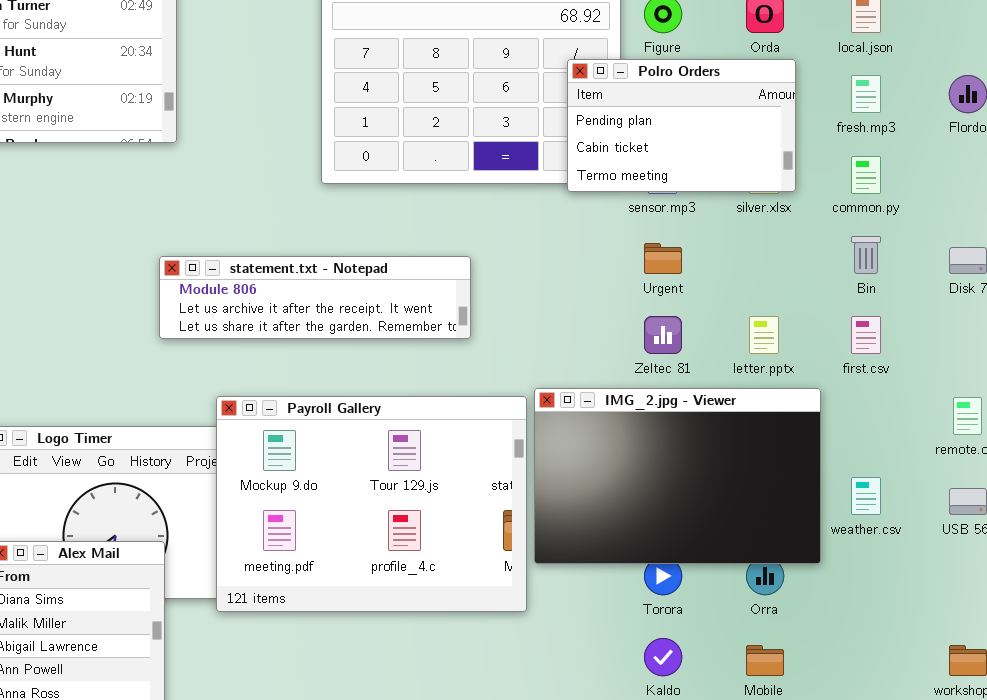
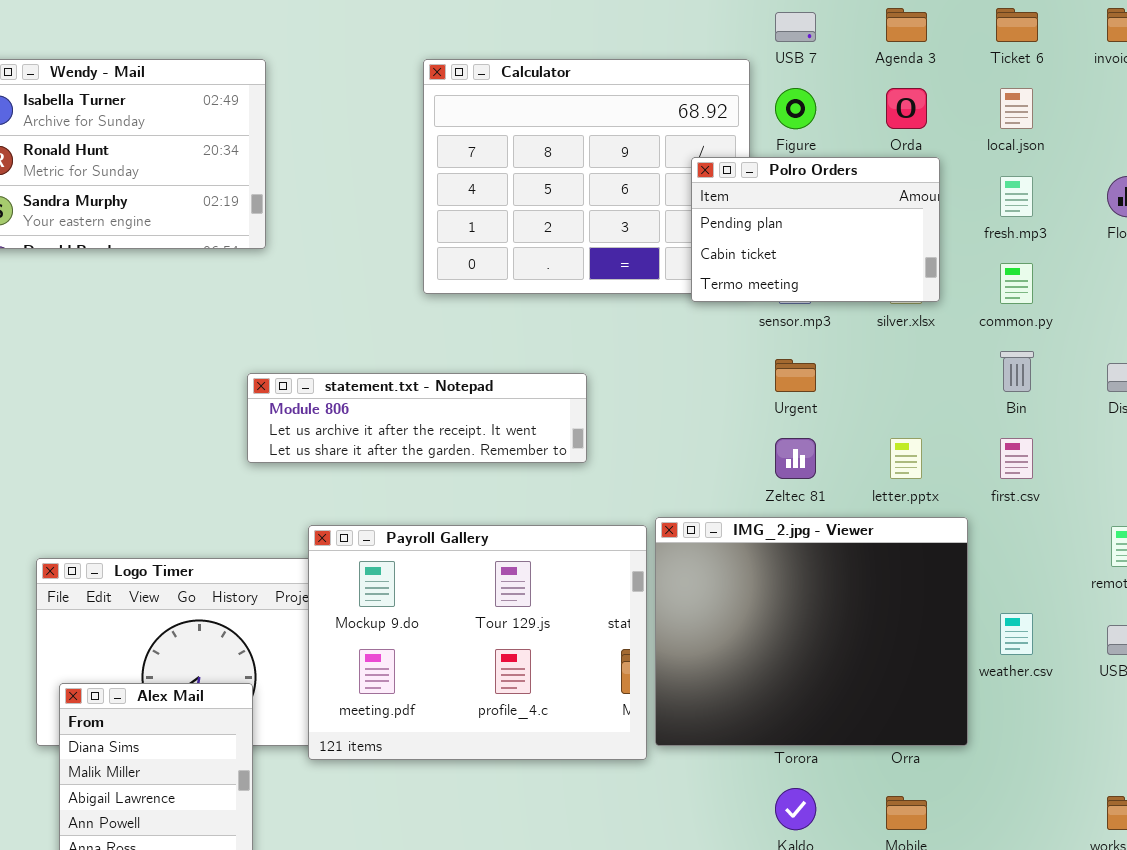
IMG_2.jpg - Viewer: [534,388,821,564] -> [655,517,968,746], resized

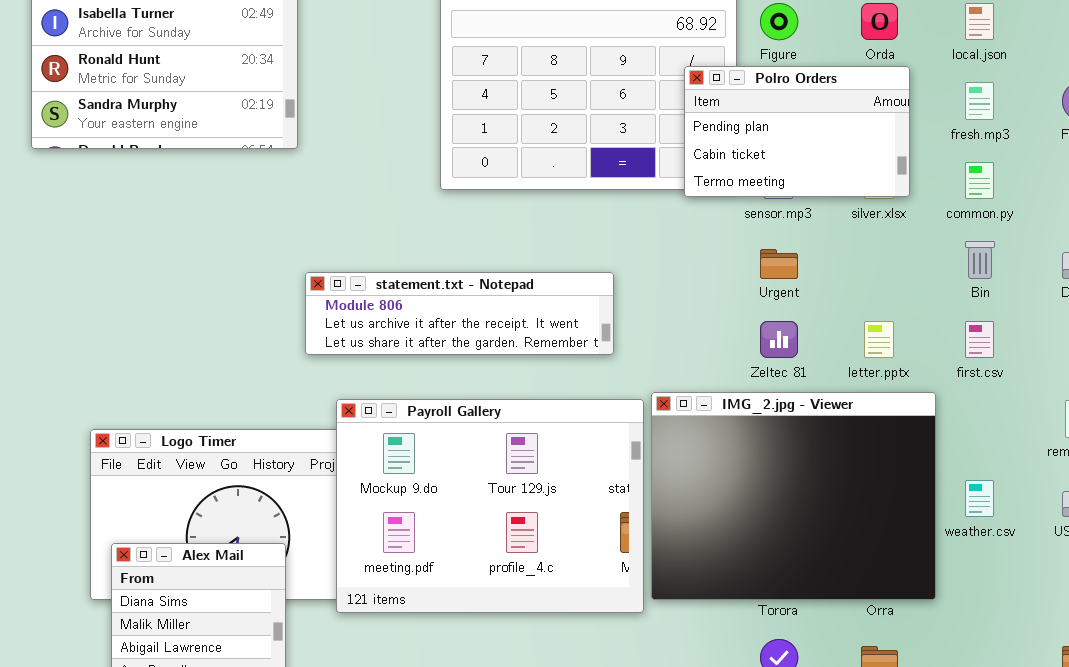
statement.txt - Notepad: [247,373,587,463] -> [305,272,614,355], moved

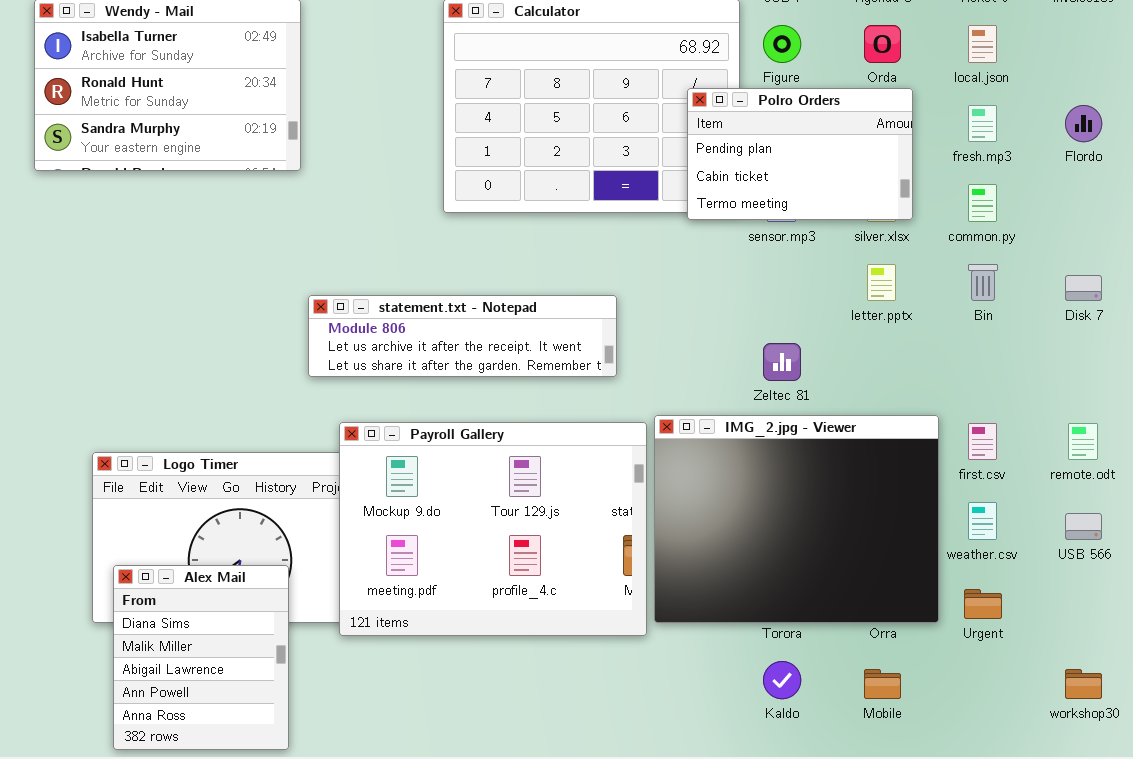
Urgent: [760,249,798,279] -> [964,589,1002,619], moved
letter.pptx: [864,321,894,358] -> [867,264,896,301], moved
first.csv: [965,321,994,358] -> [968,423,997,460], moved

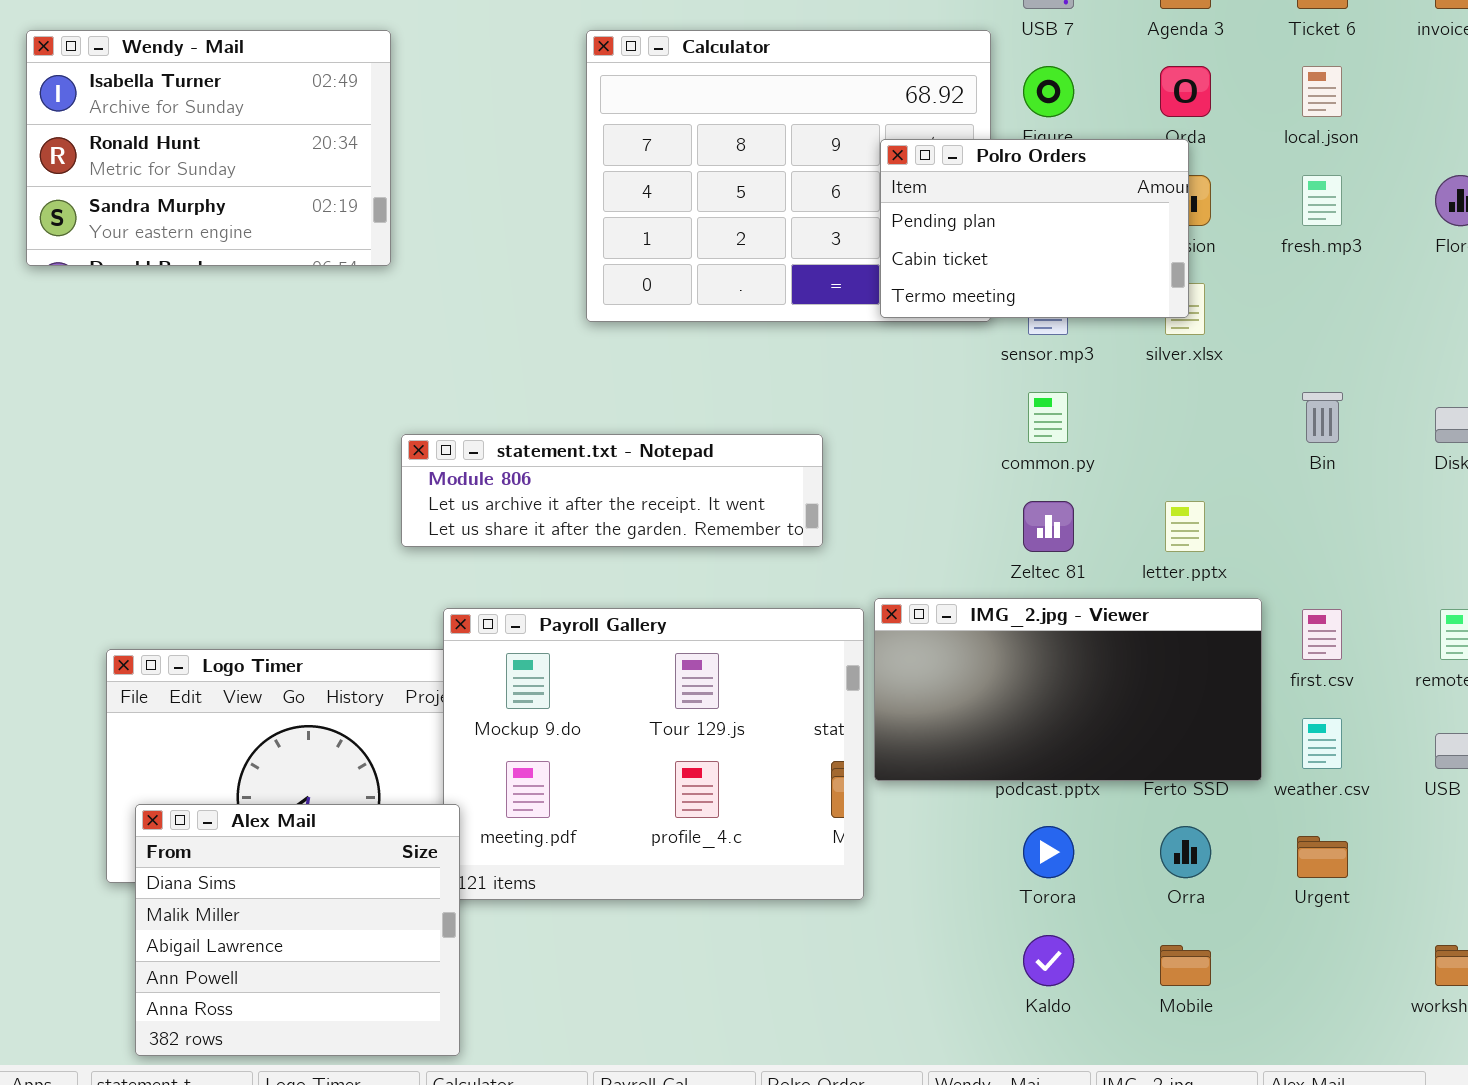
Polro Orders: [687,88,913,220] -> [880,139,1189,318], moved
common.py: [968,184,997,222] -> [1028,392,1068,443], moved
letter.pptx: [867,264,896,301] -> [1165,501,1205,552], moved
IMG_2.jpg - Viewer: [654,415,939,623] -> [874,598,1262,781], resized
Alex Mail: [113,565,289,750] -> [135,804,460,1056], resized

